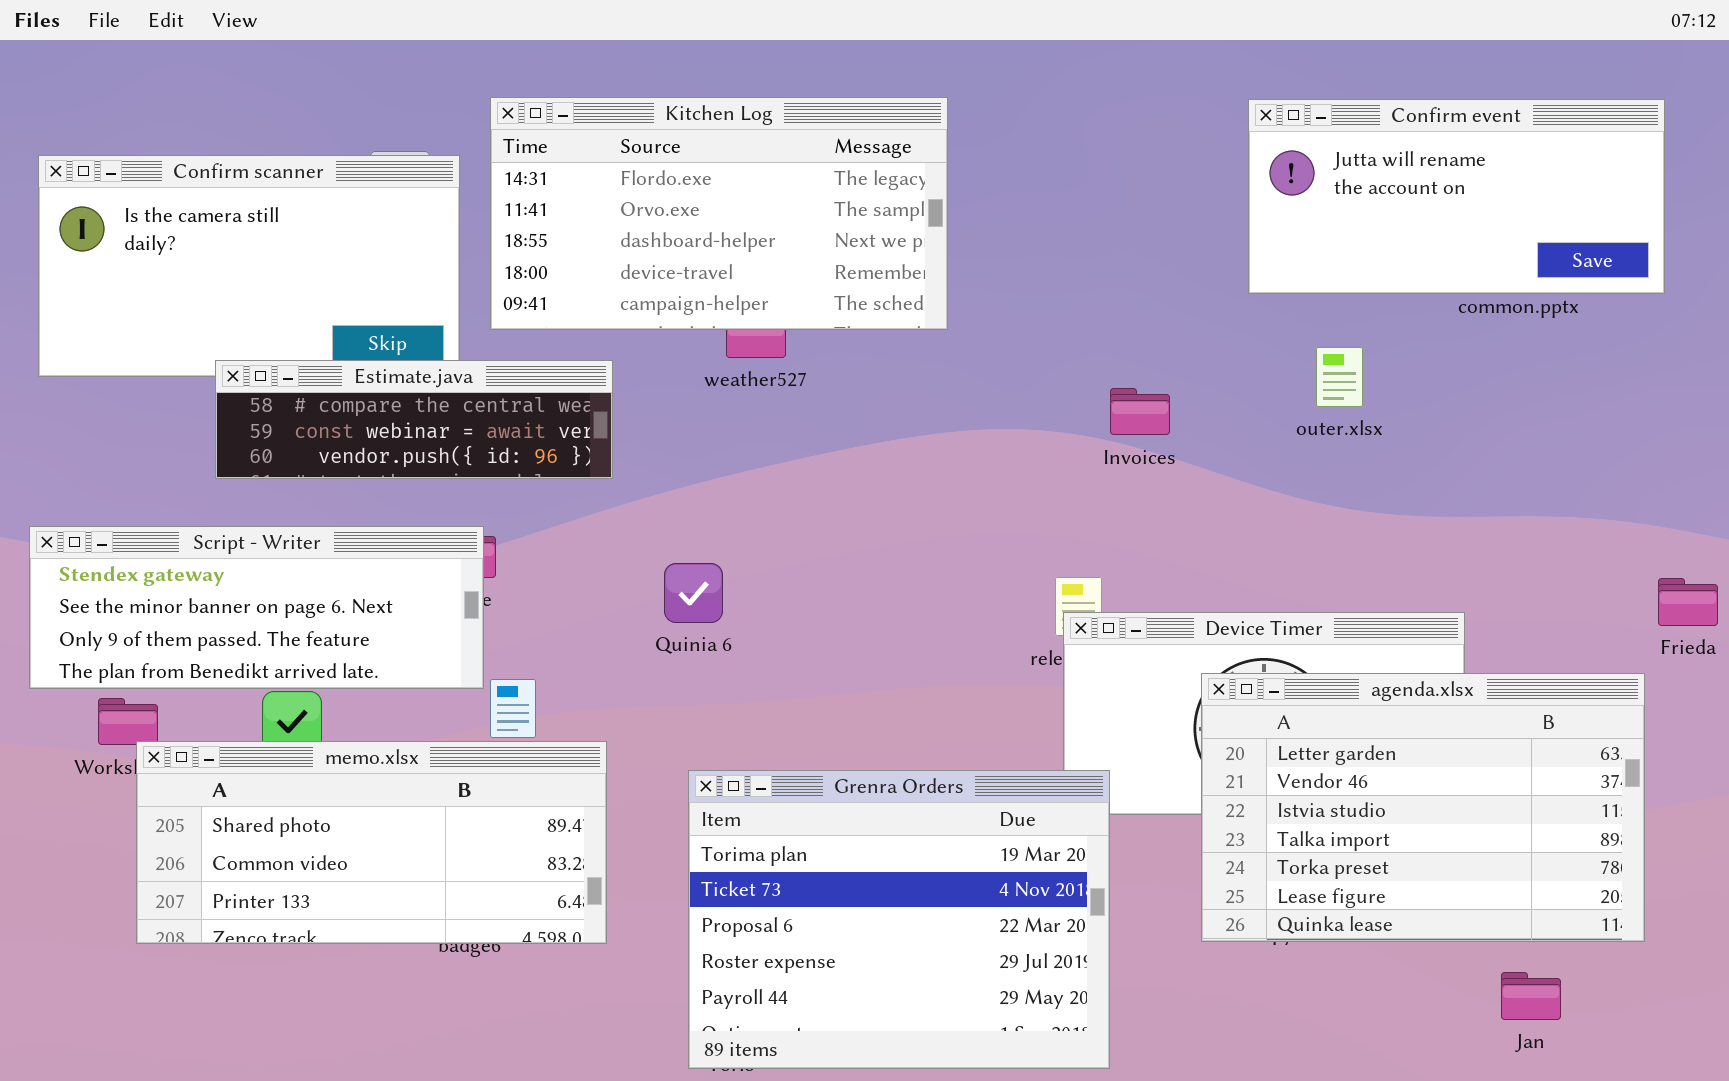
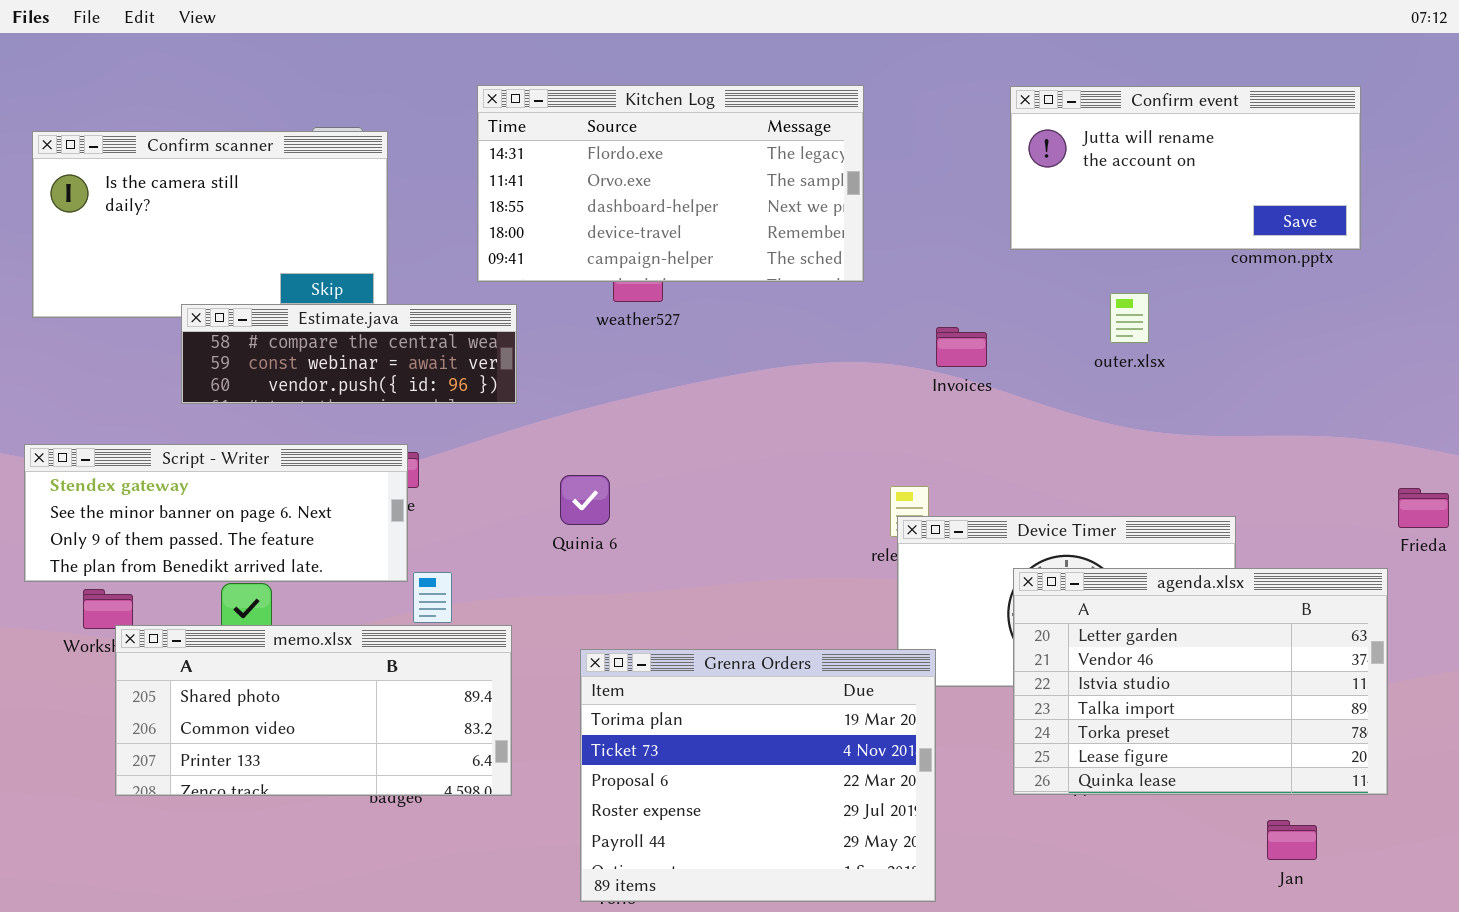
Kitchen Log: [490,97,948,330] -> [477,85,864,282], moved
Confirm event: [1248,99,1665,294] -> [1010,86,1361,250], moved

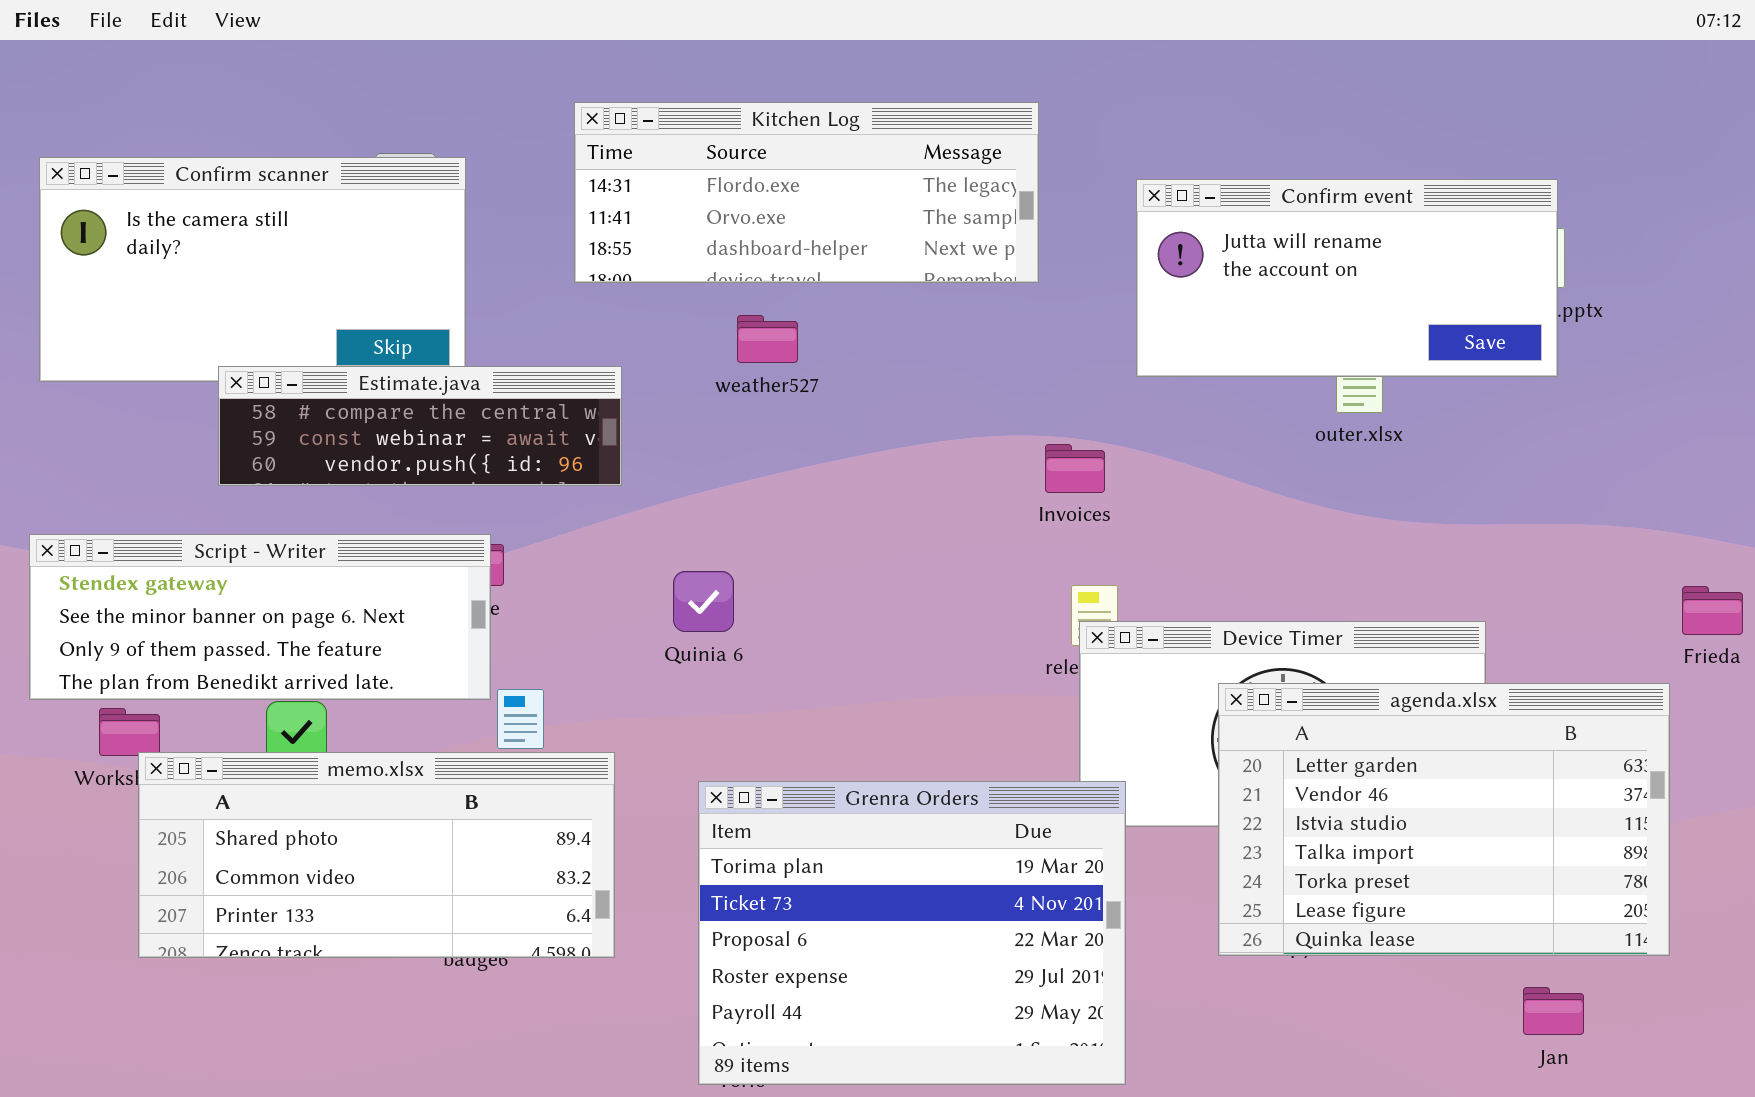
Kitchen Log: [477,85,864,282] -> [574,102,1039,283], resized
Confirm event: [1010,86,1361,250] -> [1136,179,1558,377], moved
Invoices: [936,327,987,367] -> [1045,444,1105,493], moved

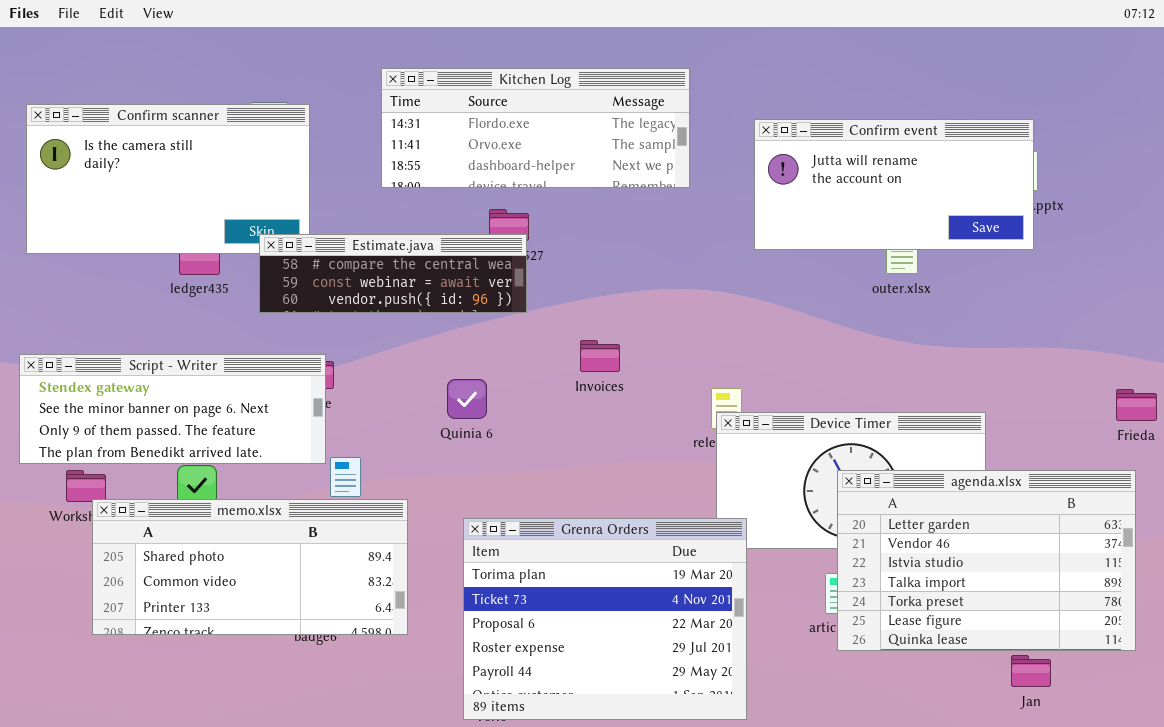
Estimate.java: [218,366,622,486] -> [259,234,527,313], moved
Invoices: [1045,444,1105,493] -> [580,340,620,372], moved
agenda.xlsx: [1218,683,1670,956] -> [837,470,1136,651], moved

